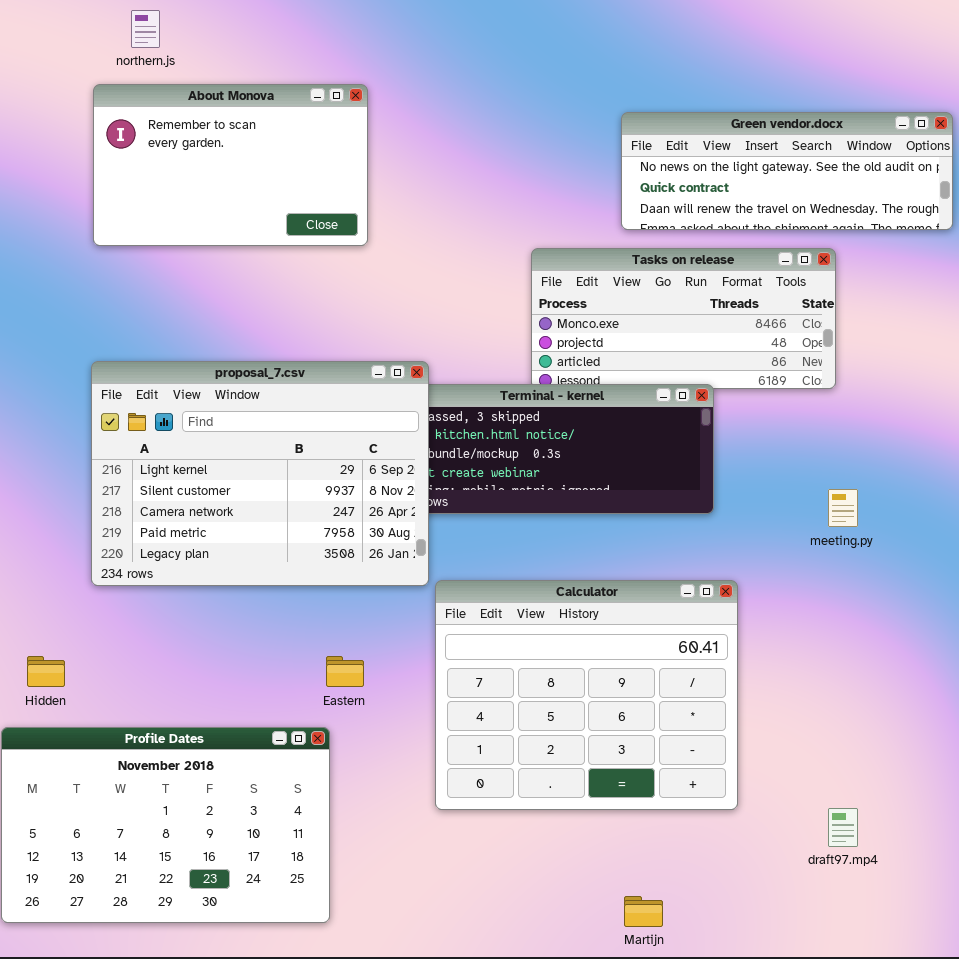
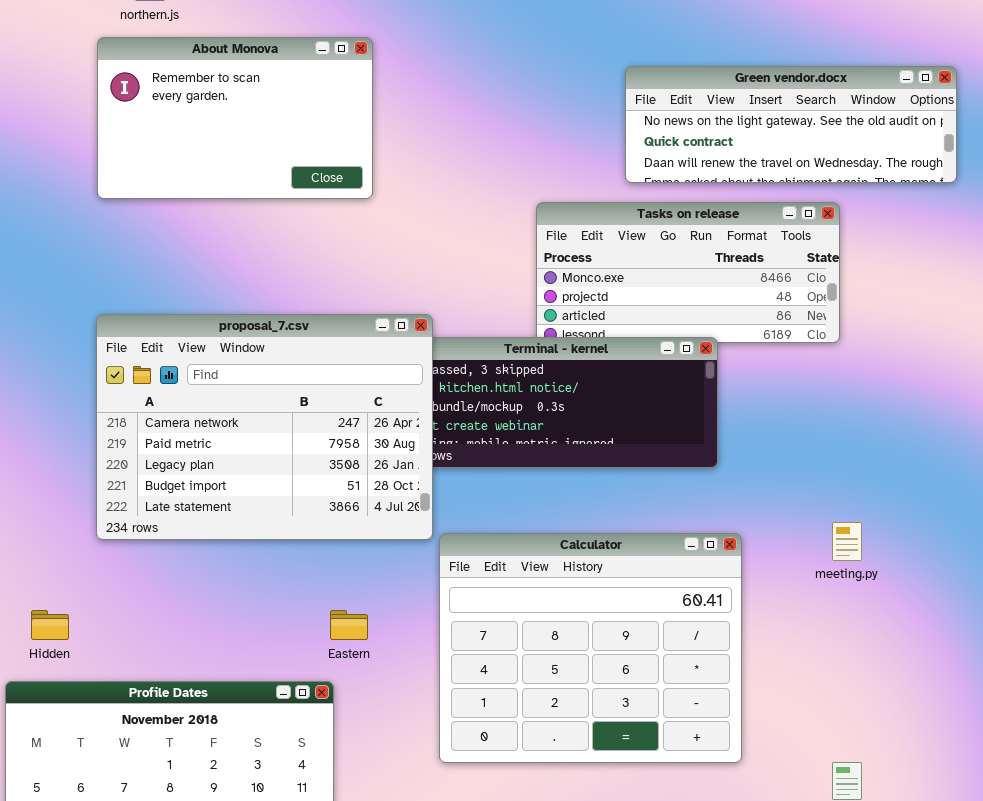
proposal_7.csv: [91,361,429,586] -> [96,314,433,540], scrolled down 2 rows
meeting.py: [828,489,858,527] -> [832,522,862,561], moved

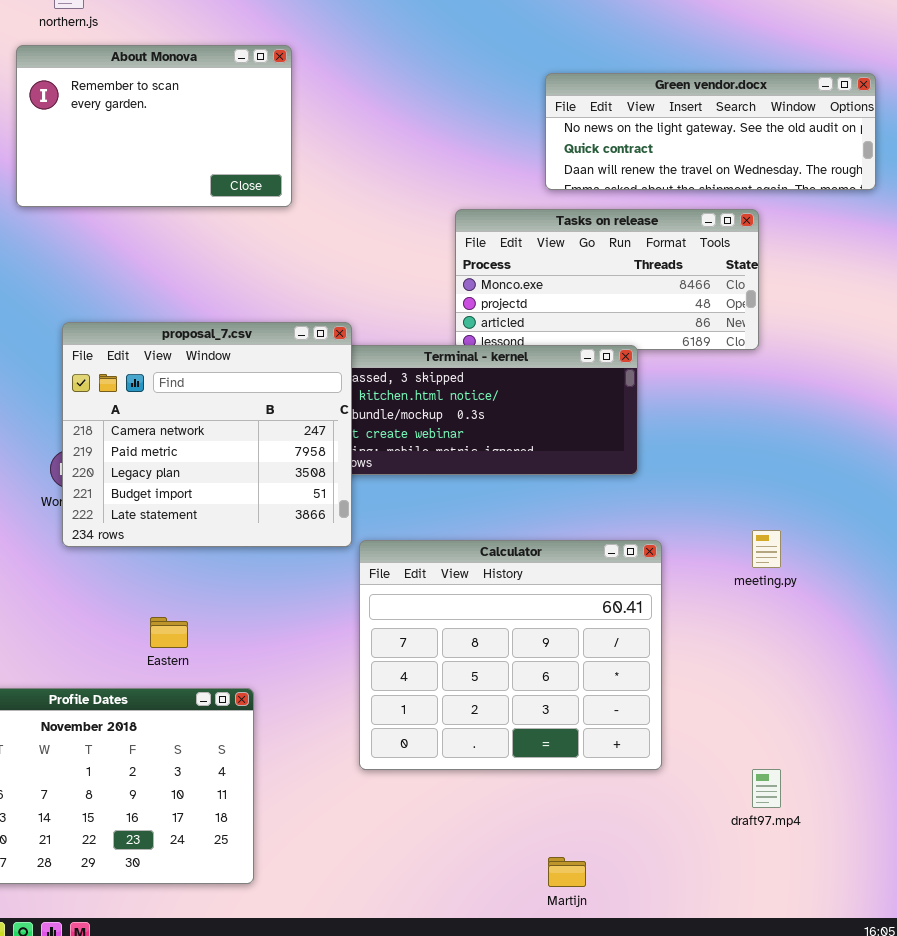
proposal_7.csv: [96,314,433,540] -> [62,322,352,547], resized
Eastern: [330,610,368,640] -> [150,617,188,648], moved

